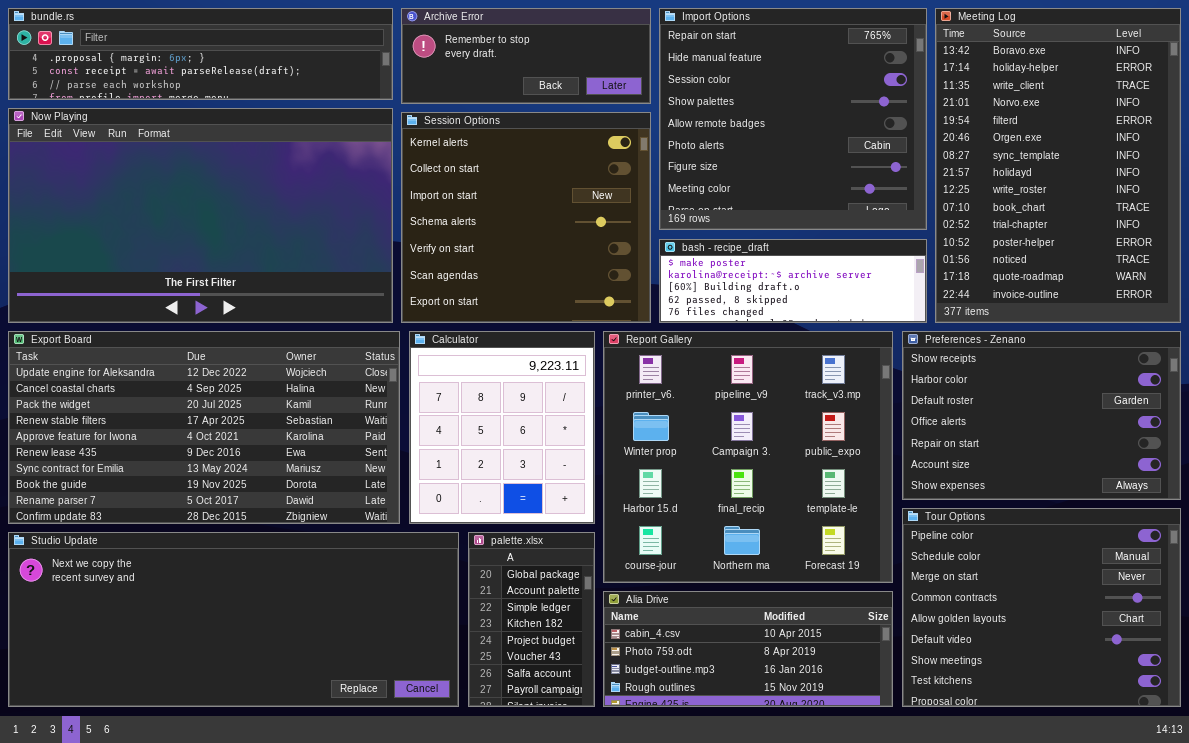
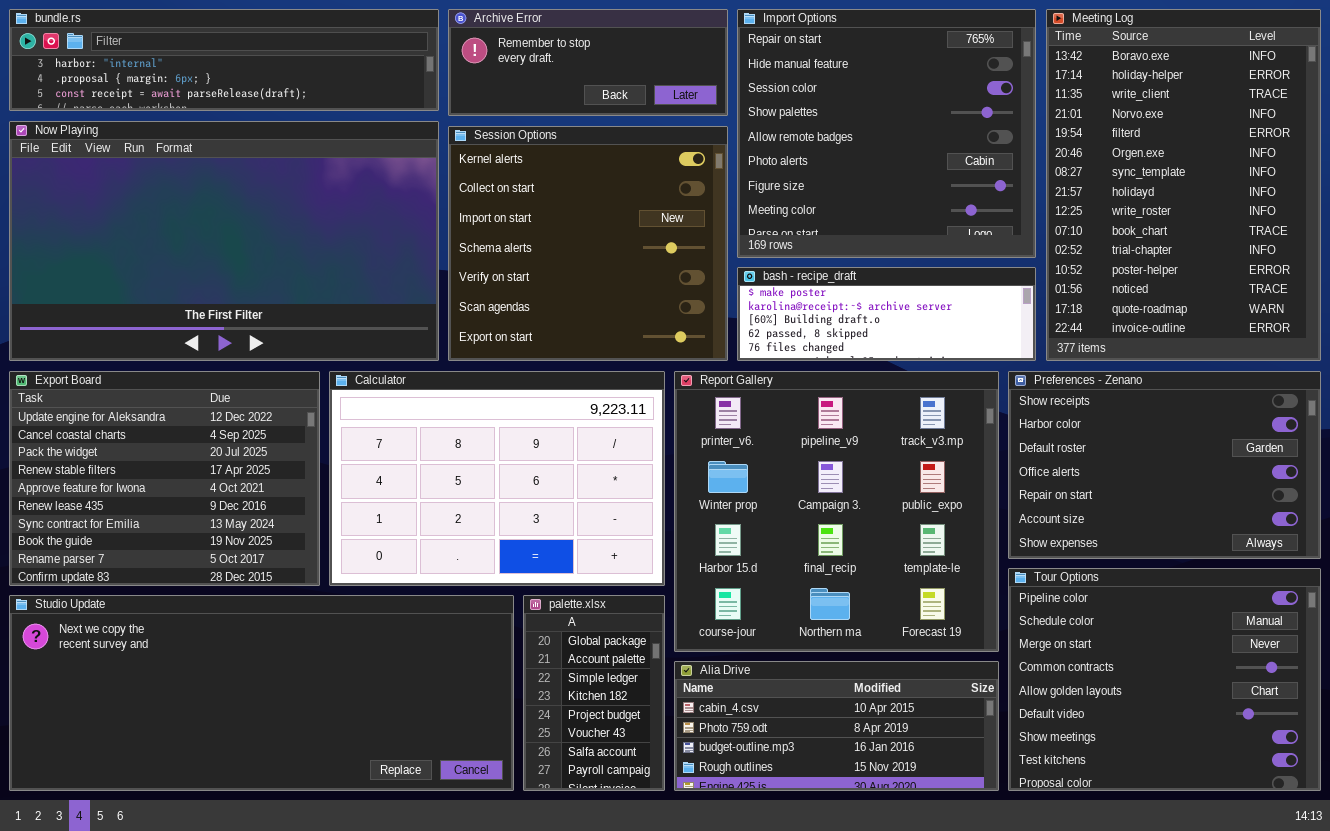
bundle.rs: [8,8,393,100] -> [9,9,439,111], scrolled up 1 row
Export Board: [8,331,400,524] -> [9,371,320,586], resized
Calculator: [409,331,595,524] -> [329,371,665,586], resized

